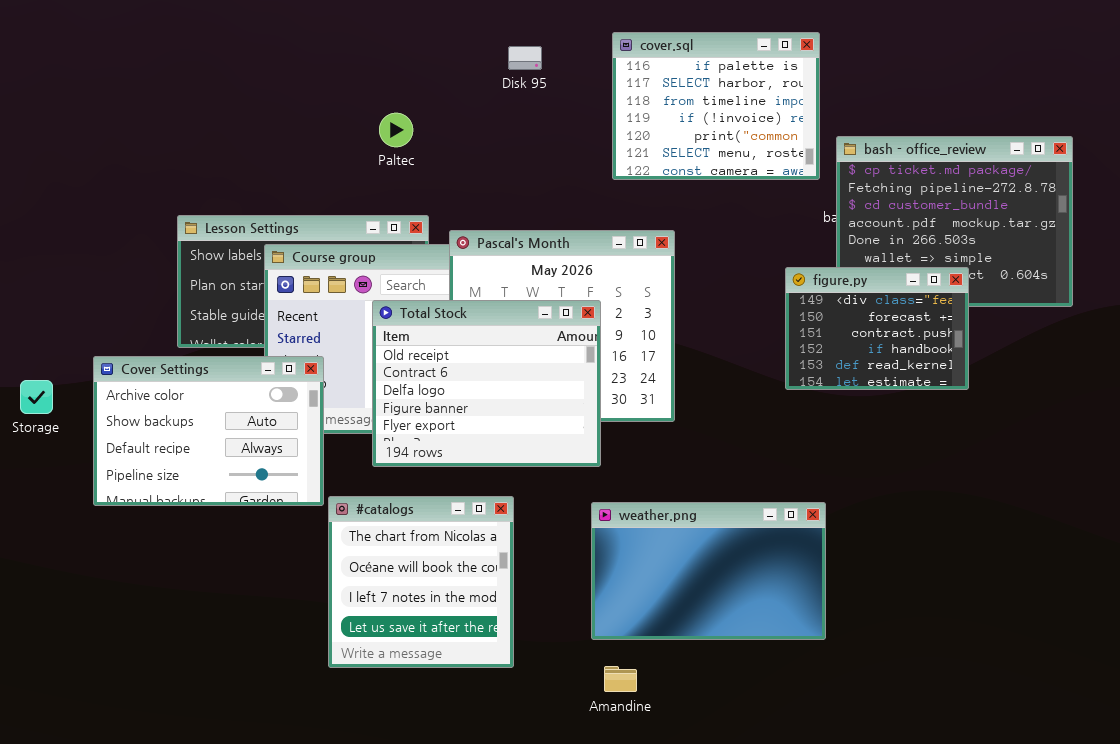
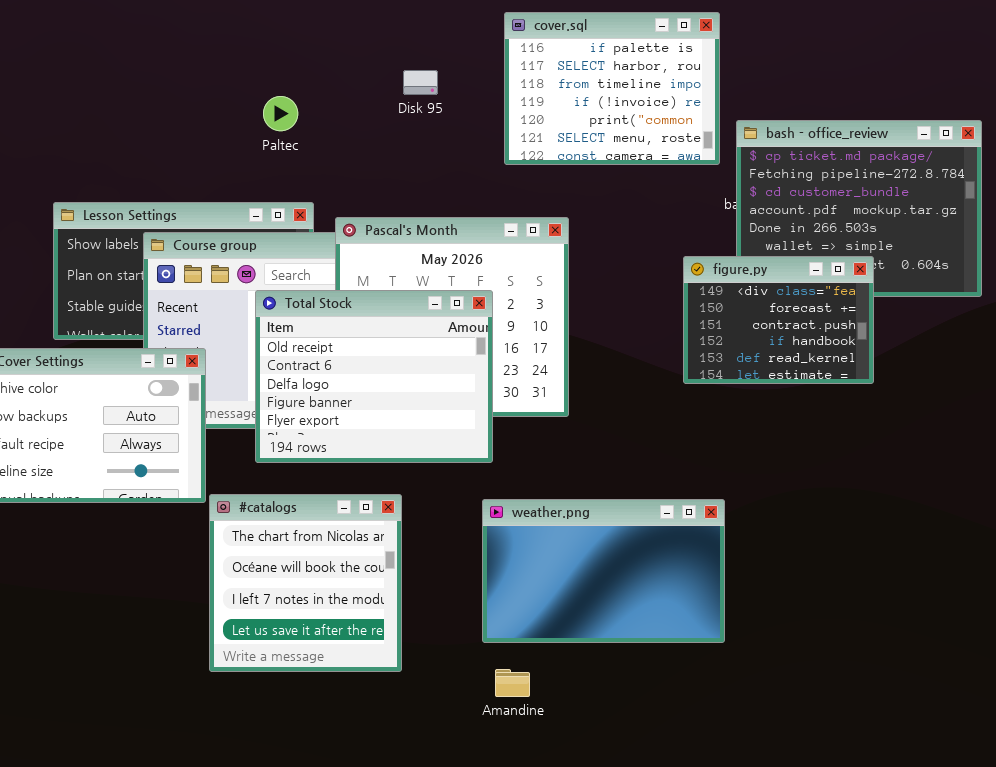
Disk 95: [508,46,542,70] -> [403,70,438,95], moved

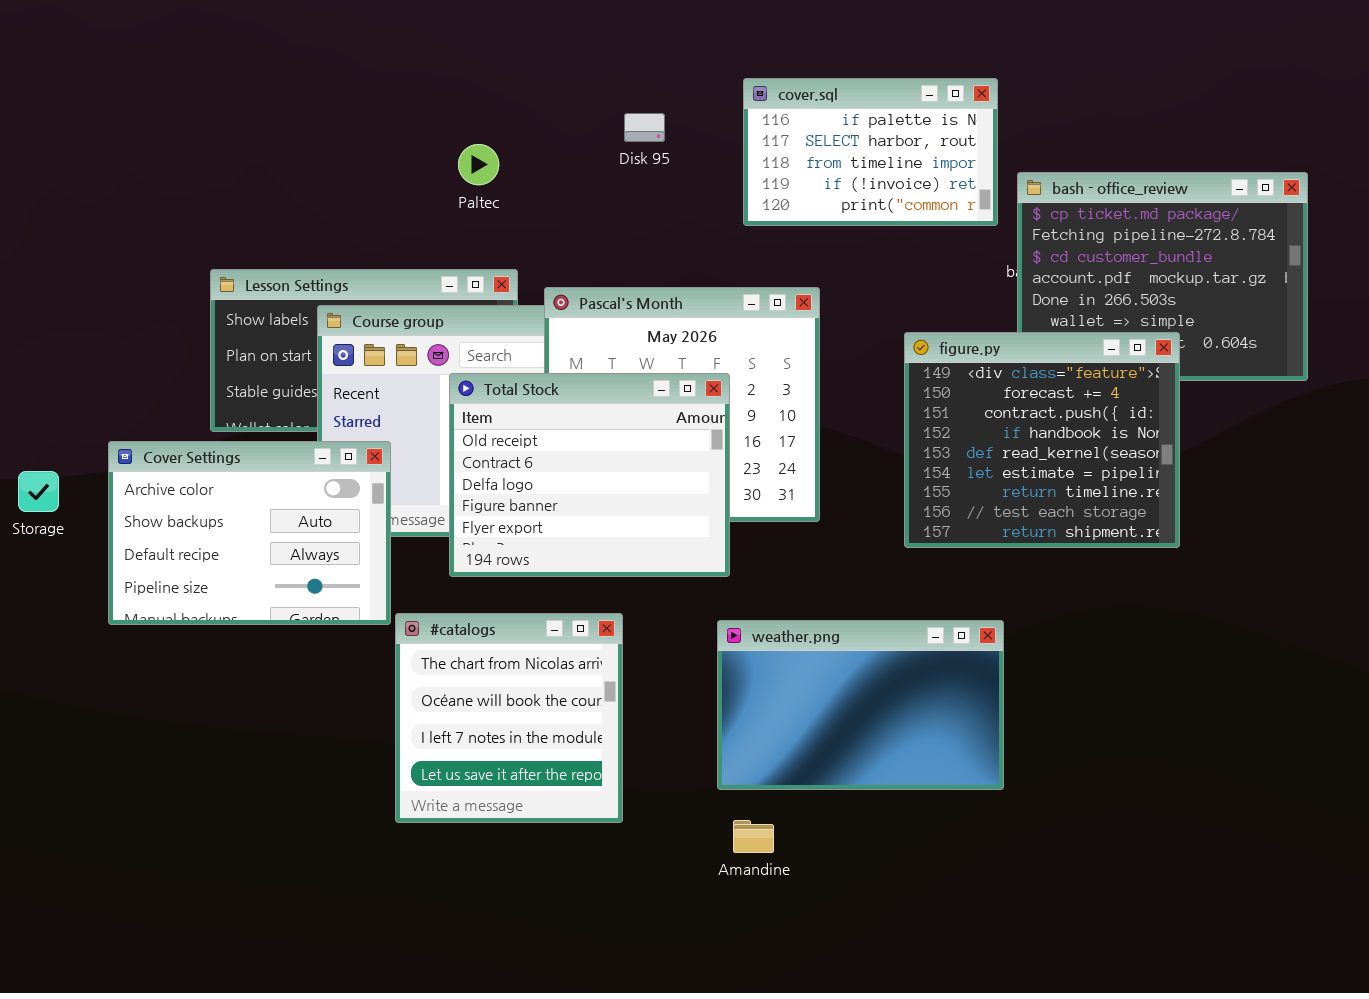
cover.sql: [504,12,720,165] -> [743,78,998,226], resized
figure.py: [683,256,874,384] -> [904,332,1180,548], resized

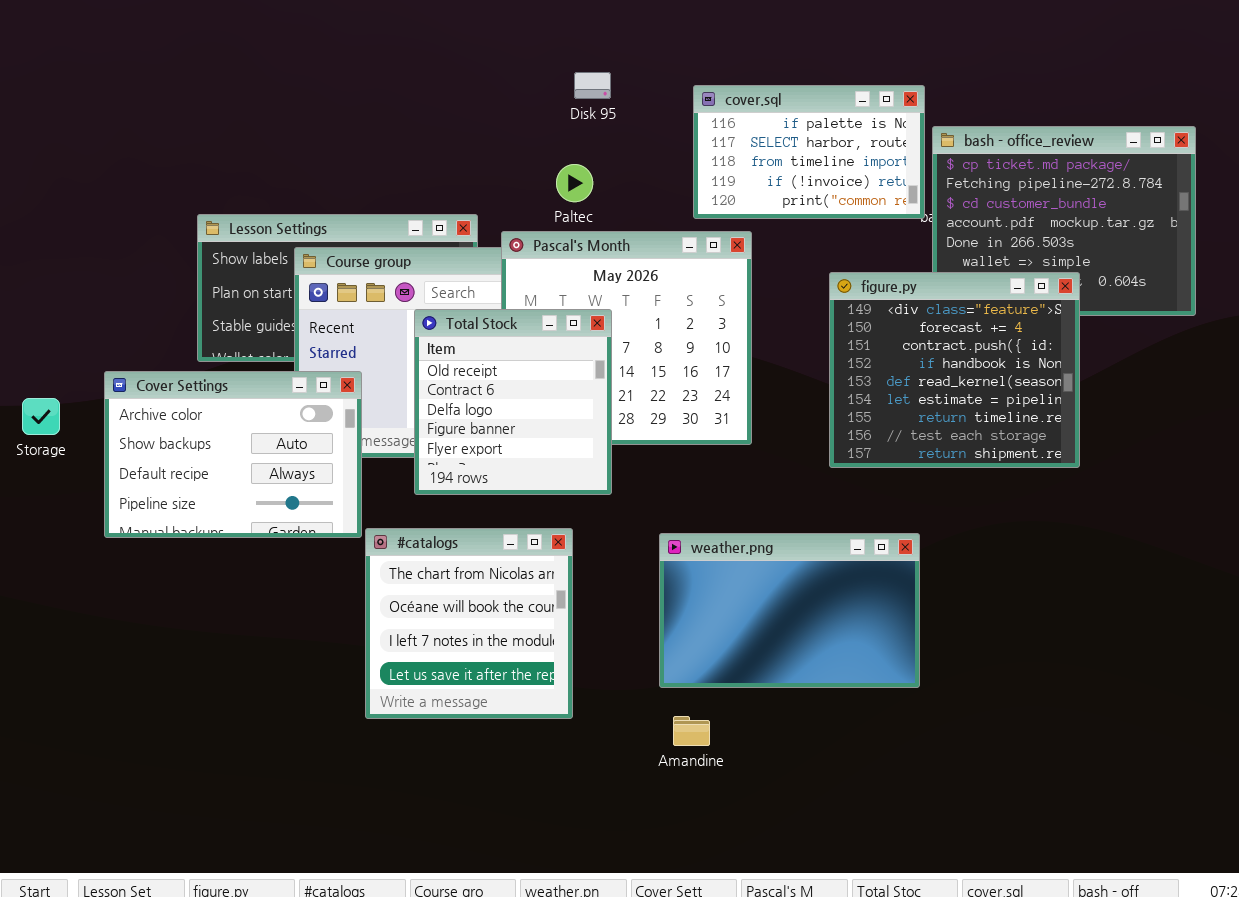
cover.sql: [743,78,998,226] -> [693,85,925,219], moved
Paltec: [458,144,499,185] -> [556,164,593,202], moved
Total Stock: [449,373,730,577] -> [414,309,612,495], resized

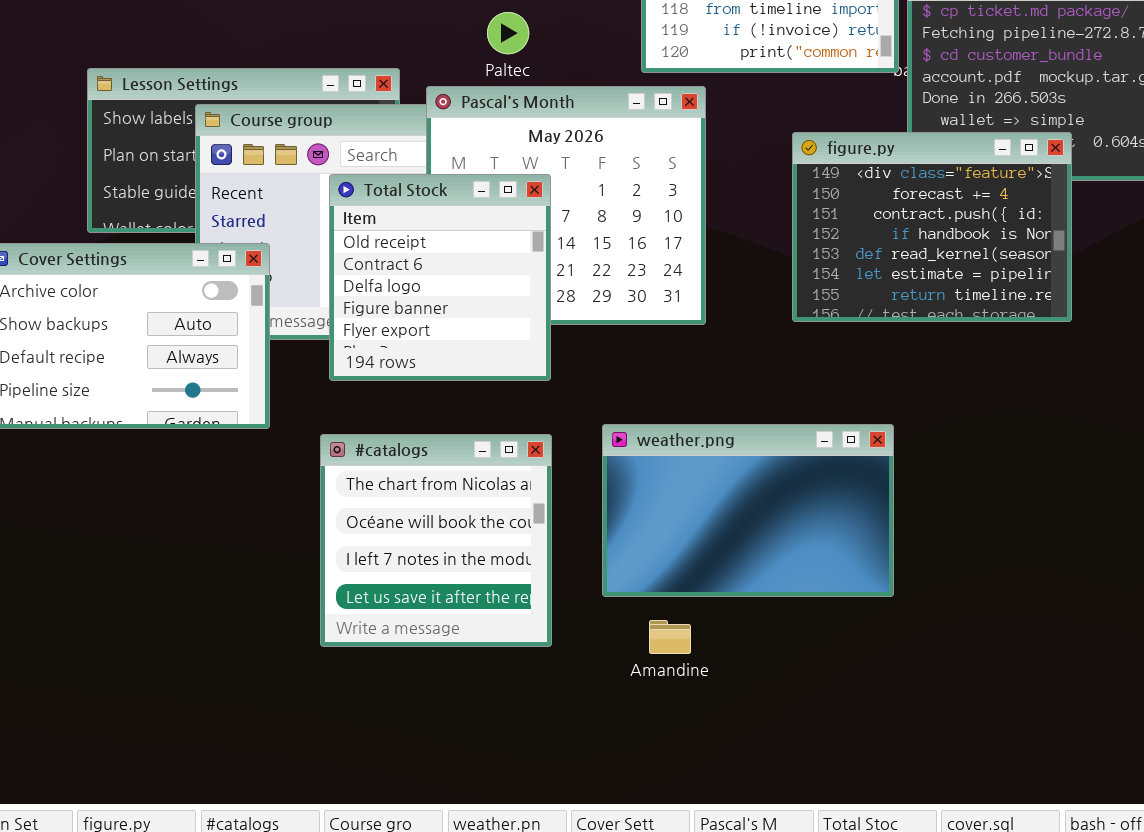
figure.py: [829,272,1080,468] -> [792,132,1072,322], resized
#catalogs: [365,528,573,719] -> [320,434,552,647], moved
Amandine: [673,716,710,746] -> [649,620,691,654], moved

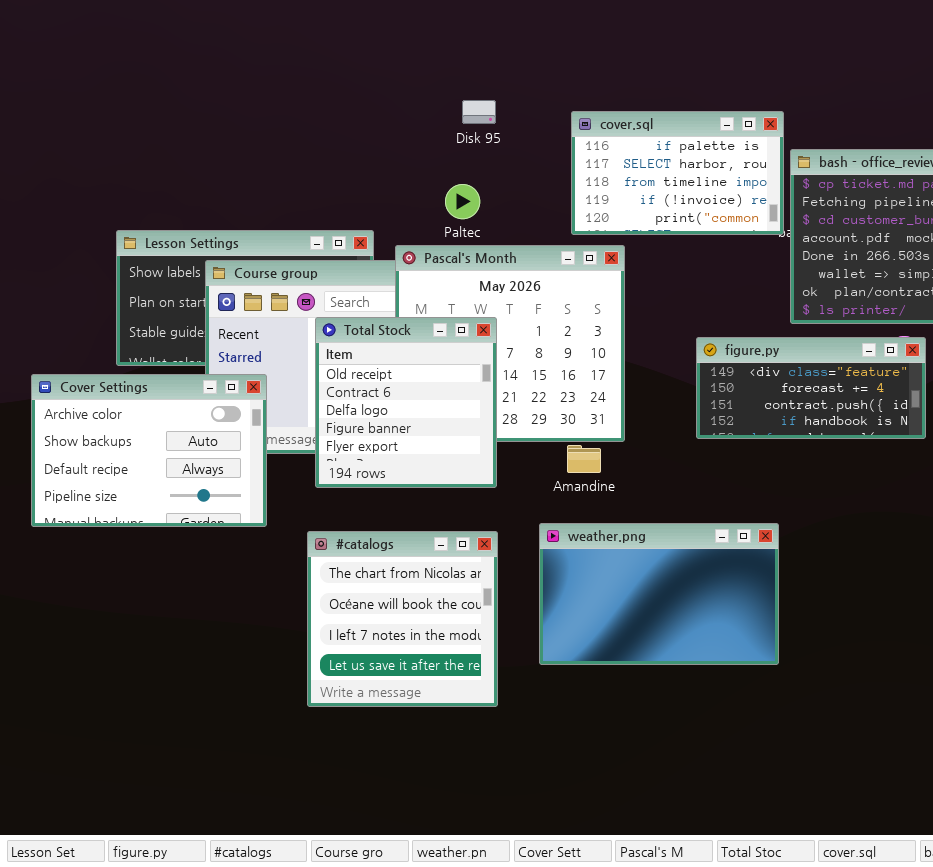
figure.py: [792,132,1072,322] -> [696,337,926,439], resized
Amandine: [649,620,691,654] -> [567,445,601,473], moved

